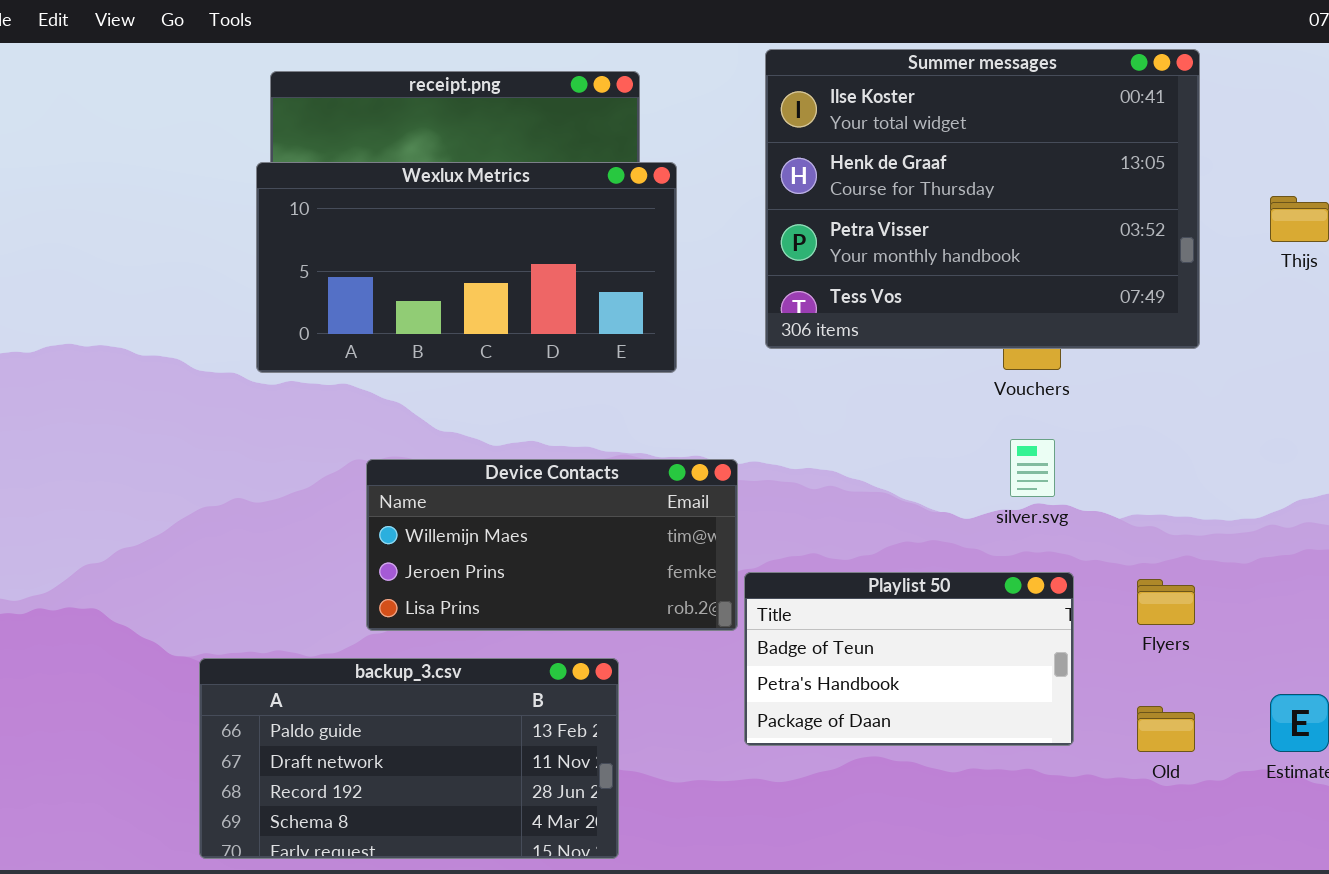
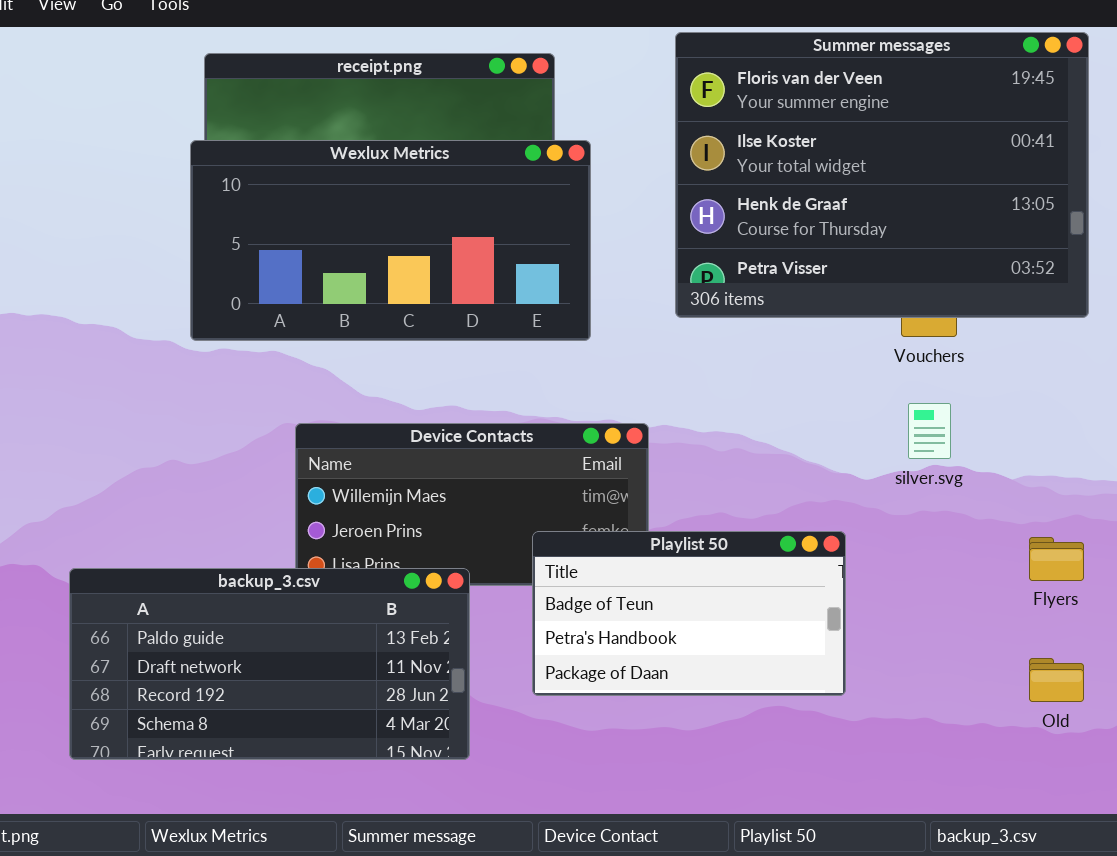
Summer messages: [765,49,1200,349] -> [675,32,1089,318], scrolled up 1 row
Playlist 50: [744,572,1074,746] -> [532,531,846,696], moved
backup_3.csv: [199,658,619,859] -> [69,568,470,760], moved

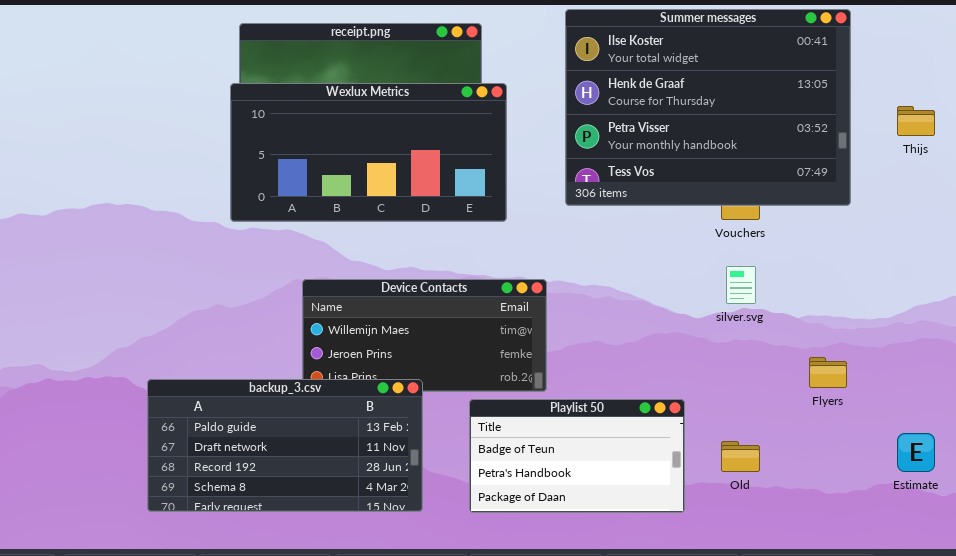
Summer messages: [675,32,1089,318] -> [565,9,851,206], scrolled down 1 row
Playlist 50: [532,531,846,696] -> [469,399,685,513], moved
Old: [1029,658,1084,702] -> [721,441,760,472], moved

